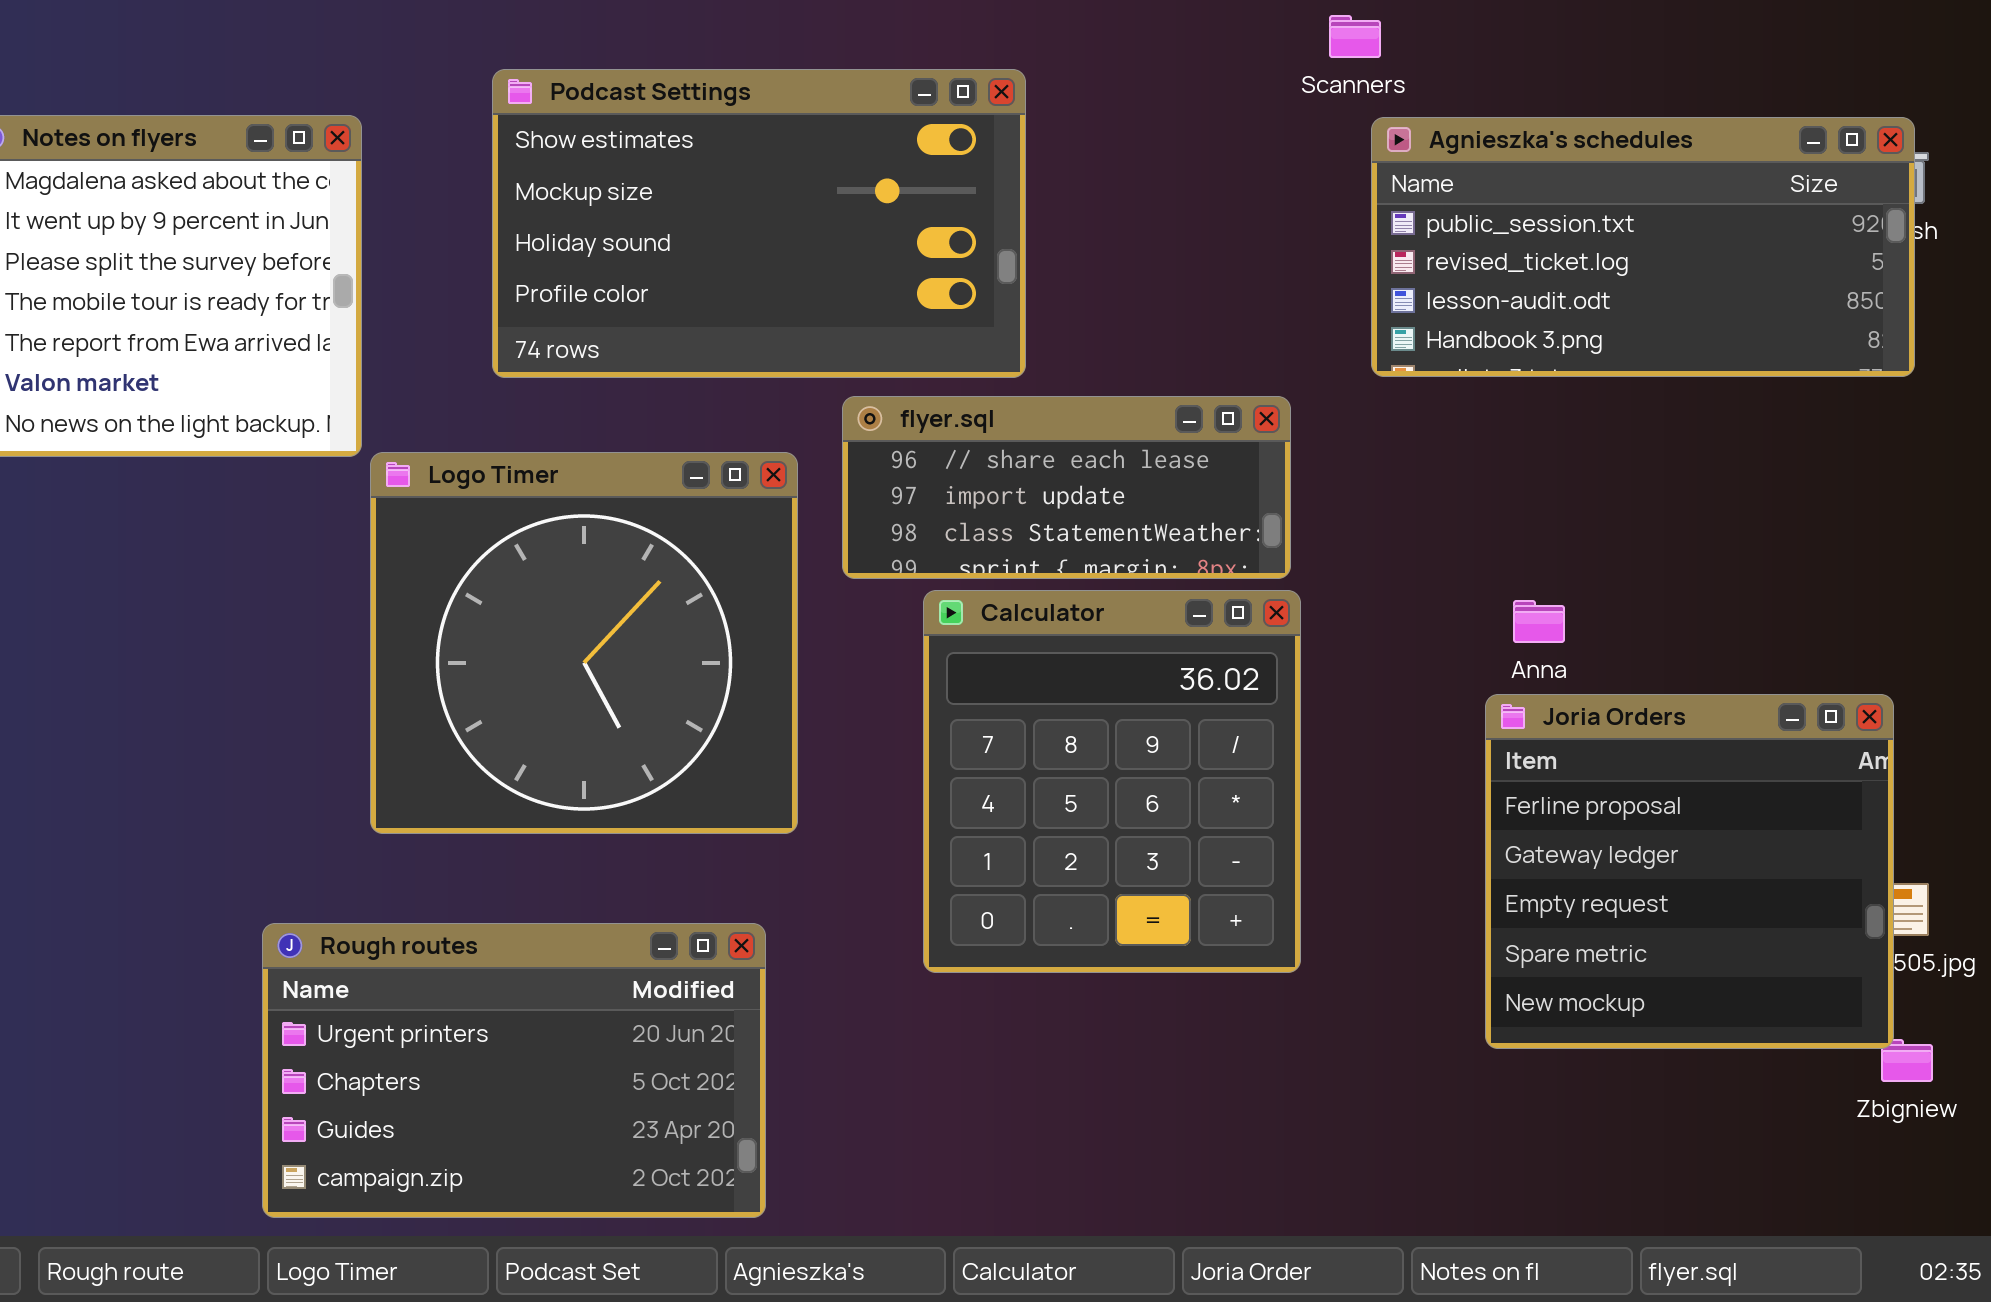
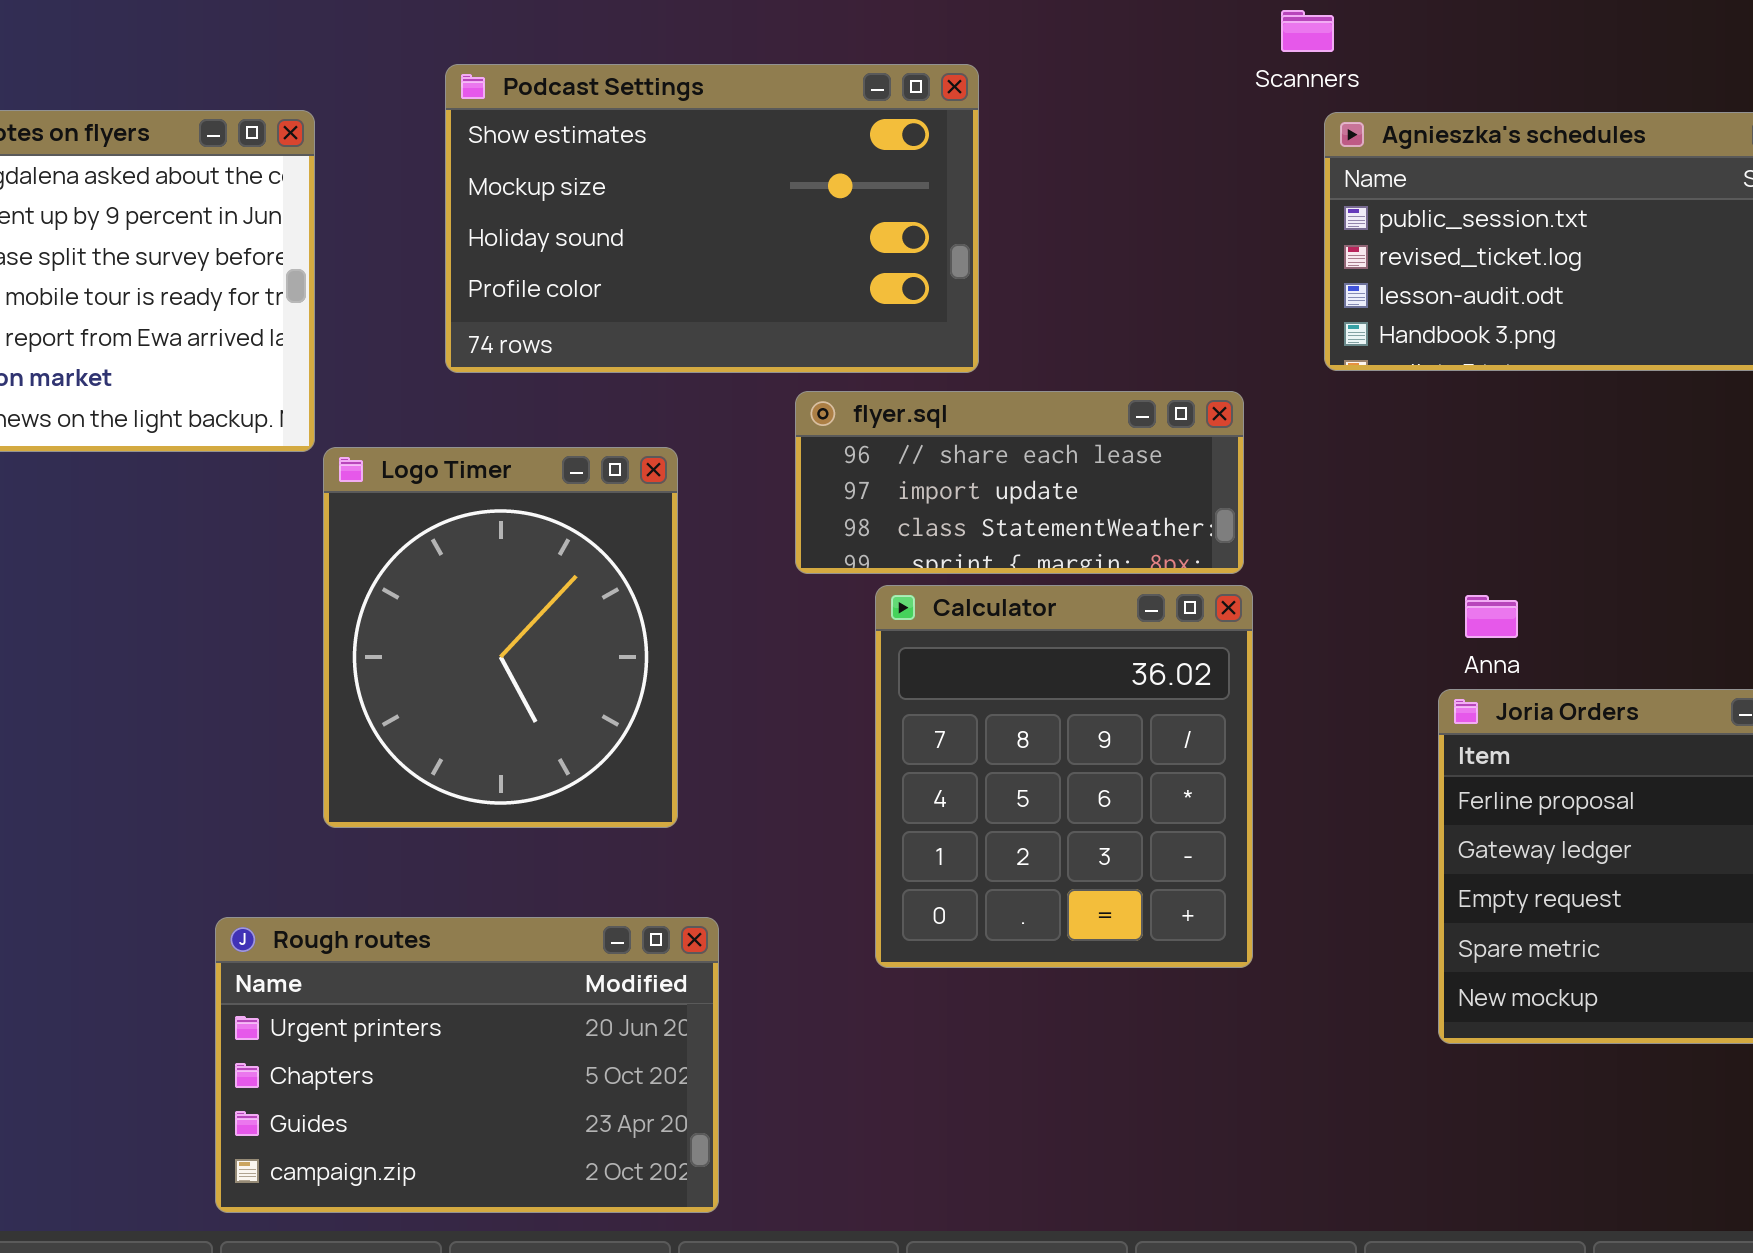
Logo Timer: [370,452,798,834] -> [323,447,678,828], resized

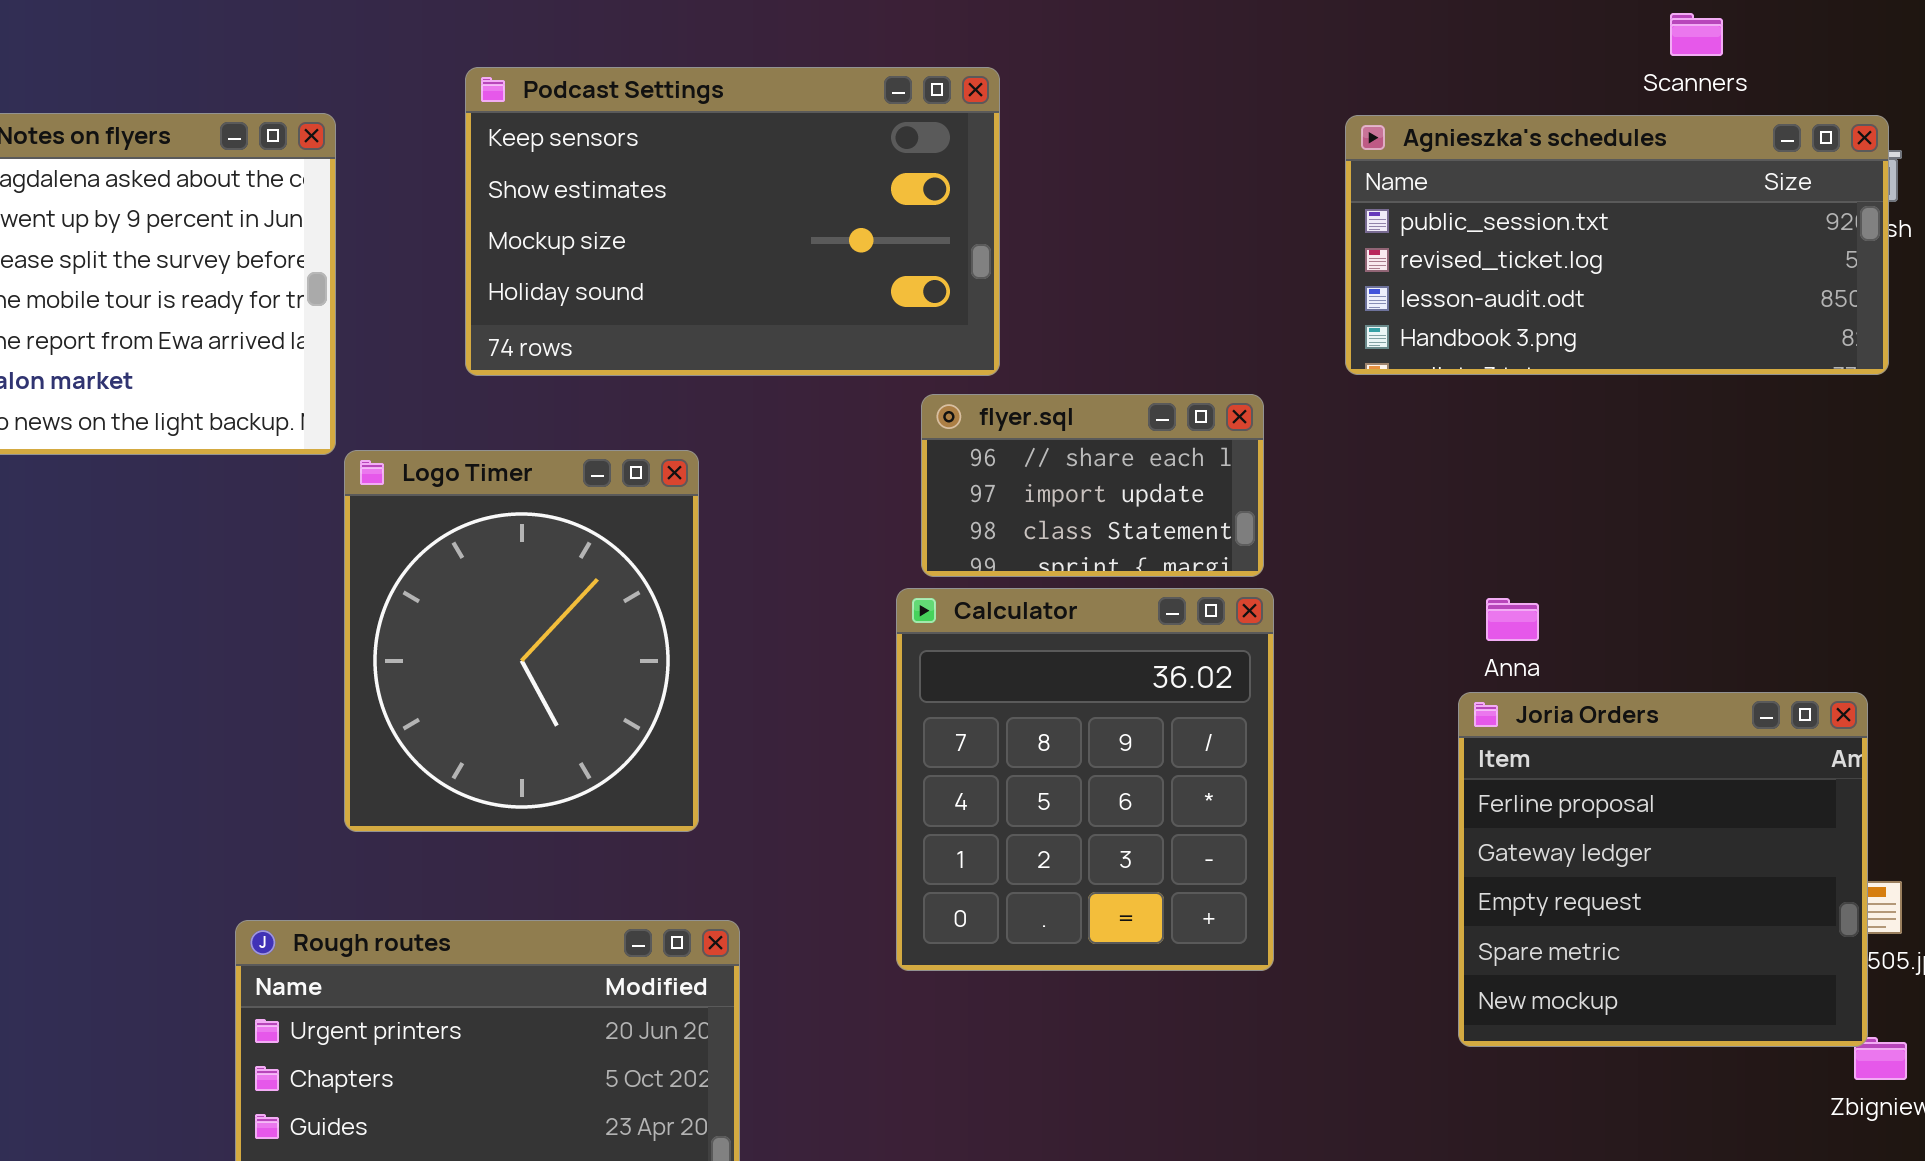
Scanners: [1281,10,1334,52] -> [1670,13,1723,56], moved
Podcast Settings: [445,64,979,373] -> [465,67,1000,376], scrolled up 1 row
flyer.sql: [795,391,1244,574] -> [921,394,1264,577], resized

